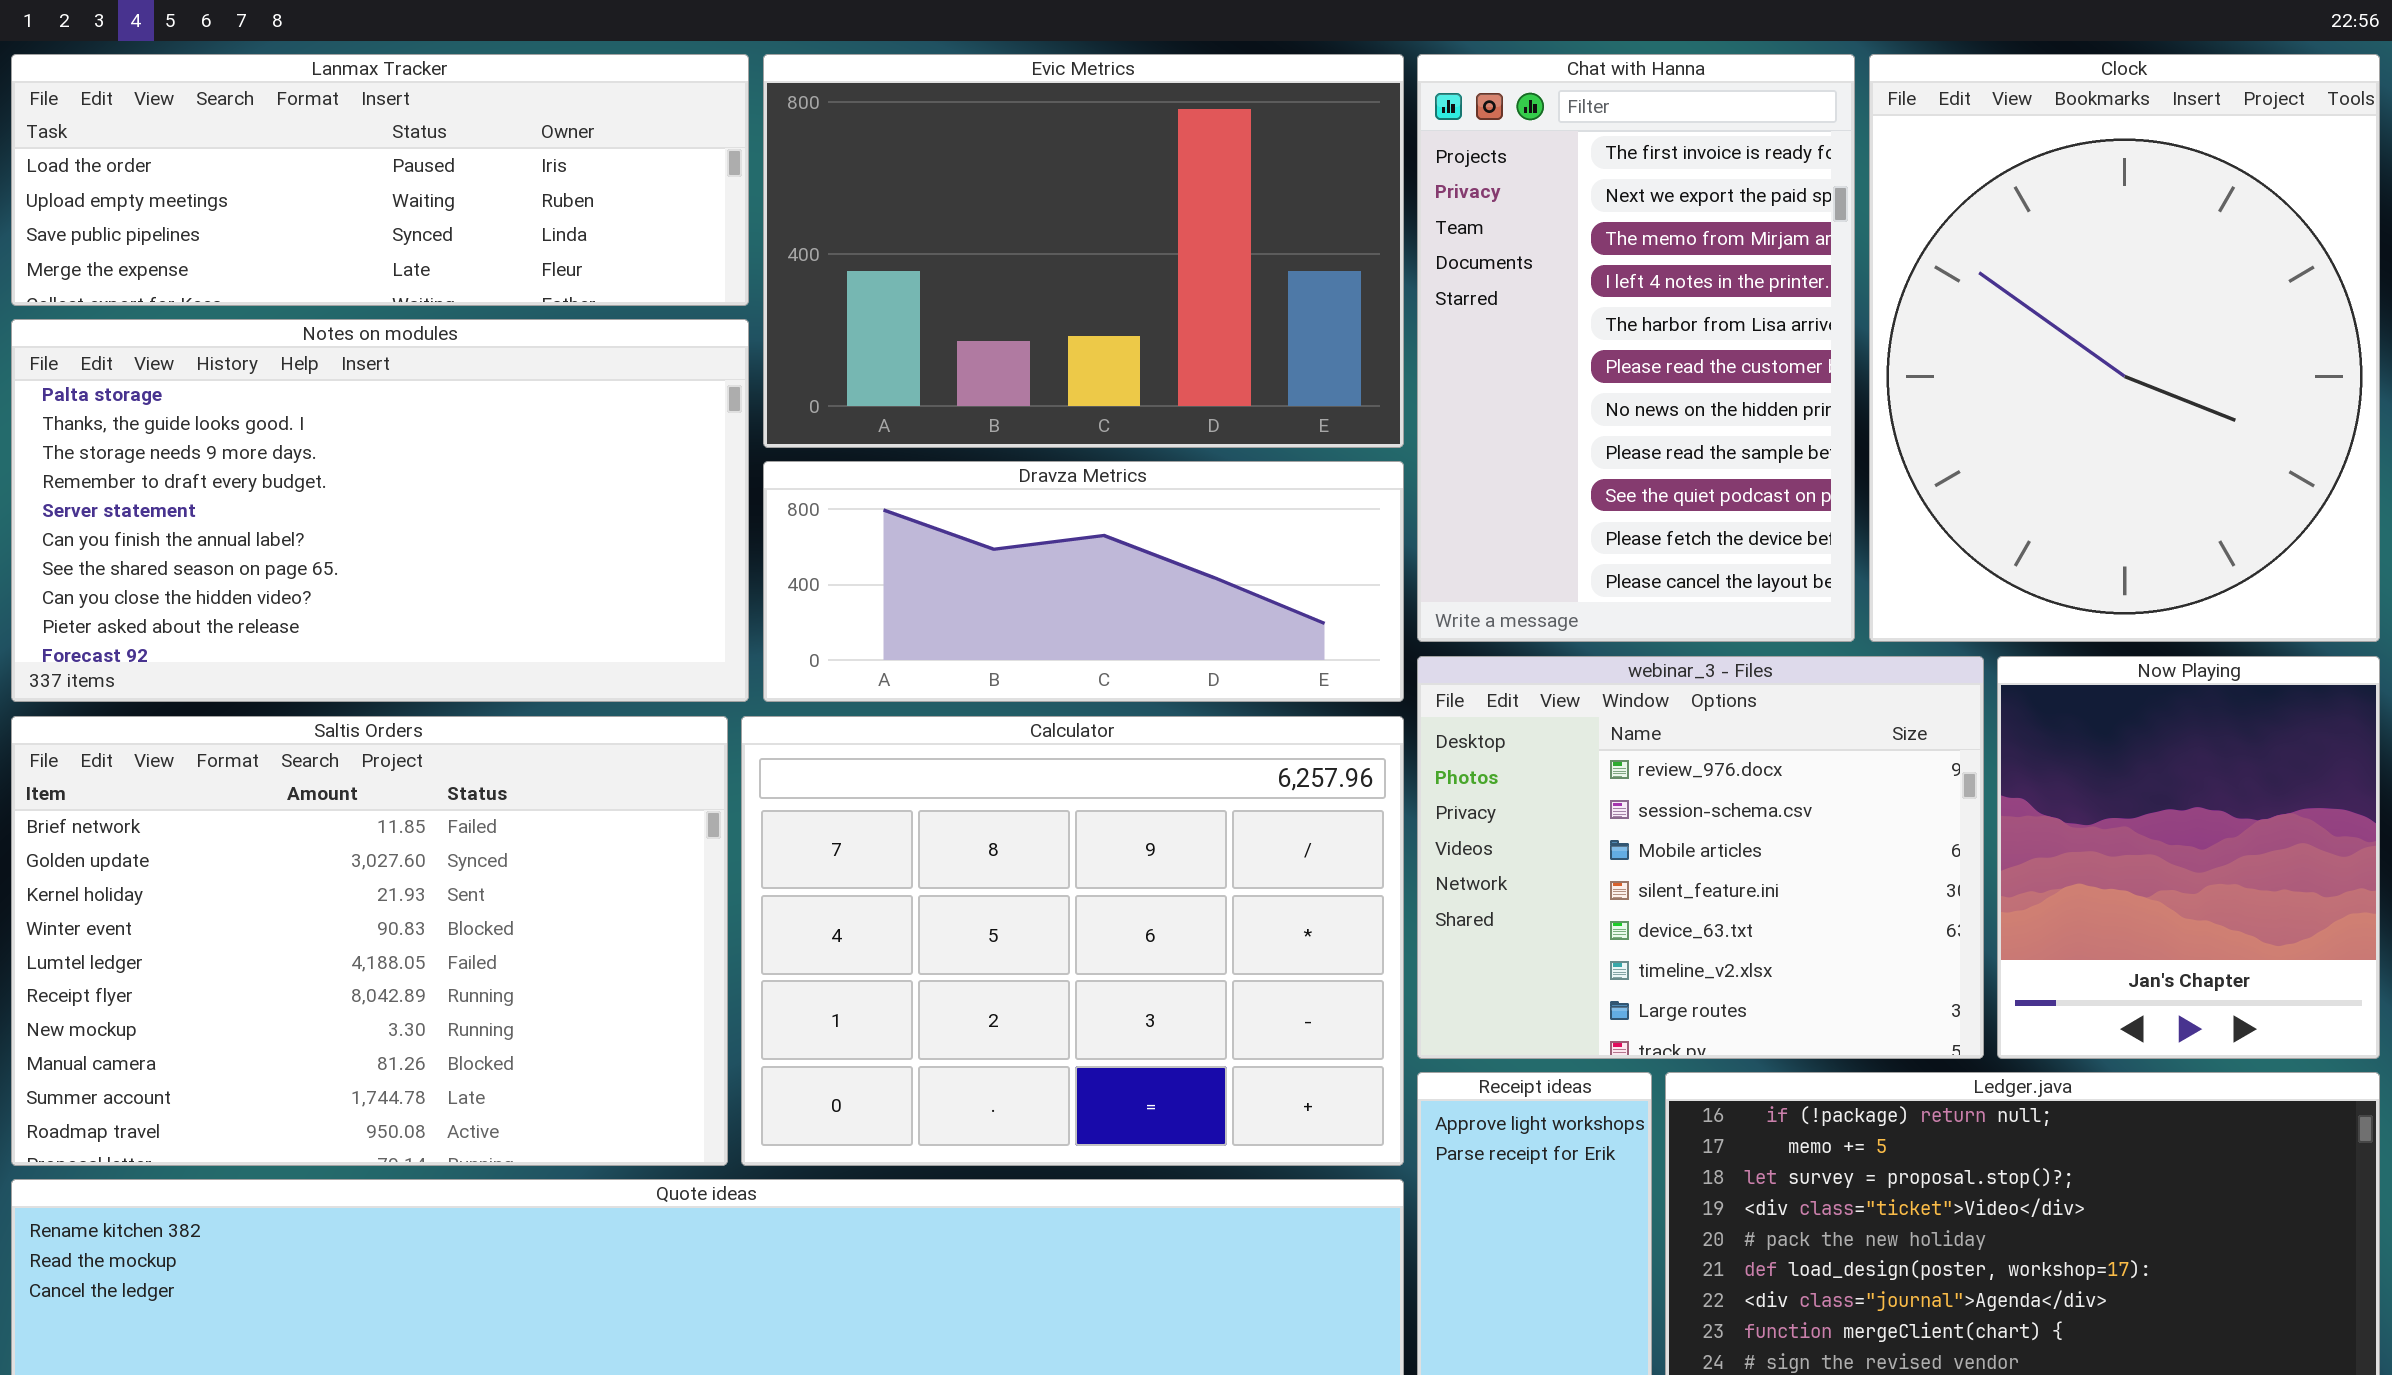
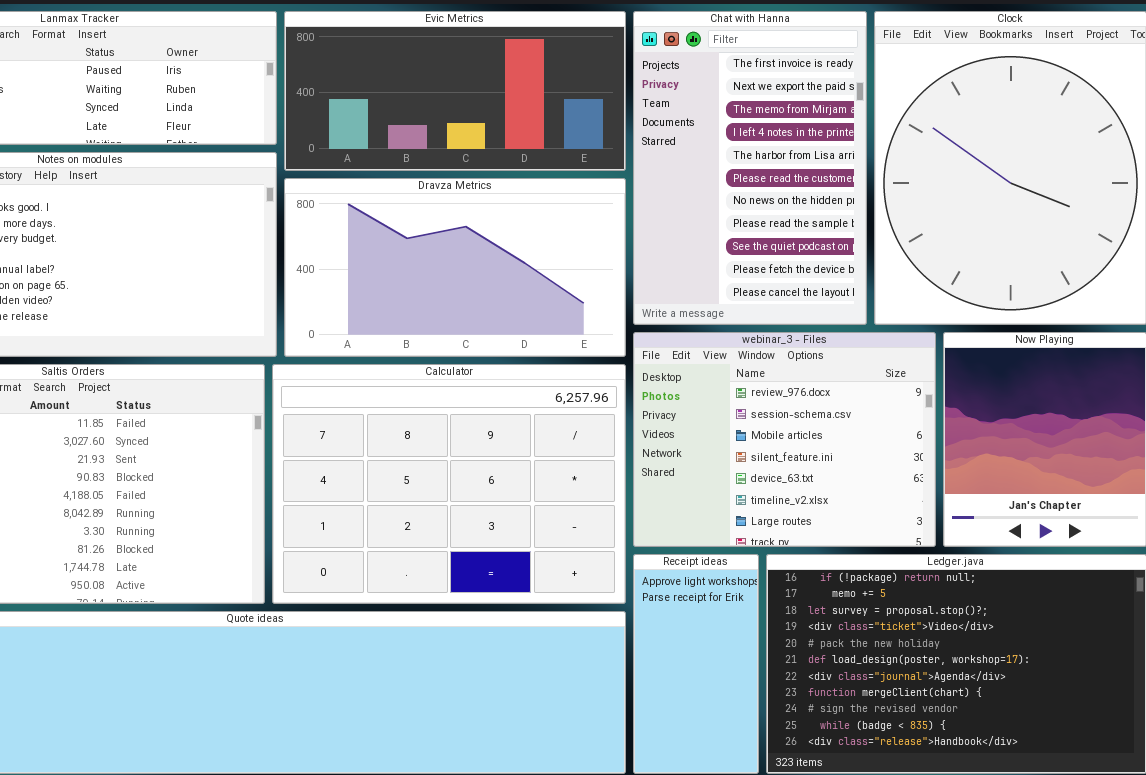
Evic Metrics: [763,54,1404,448] -> [284,11,626,171], resized
Dravza Metrics: [763,461,1404,702] -> [284,178,626,357], resized

